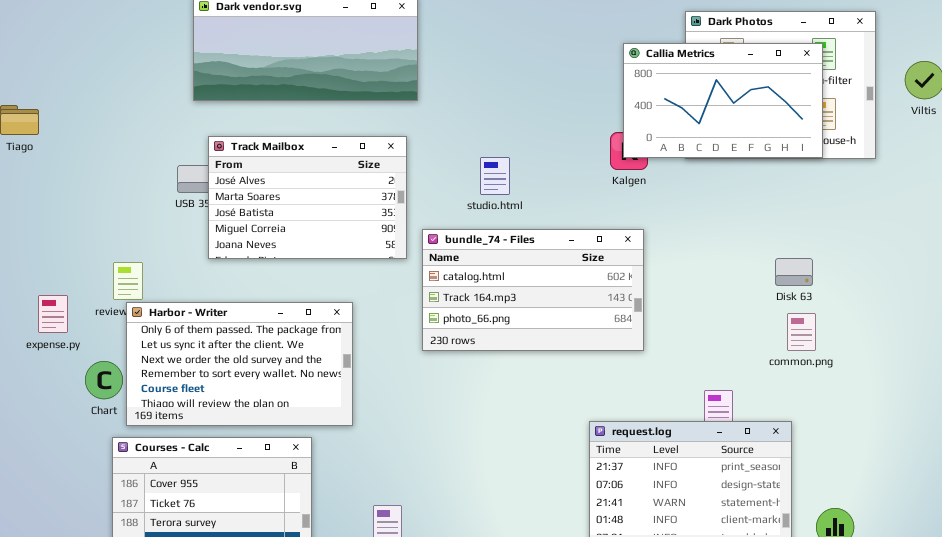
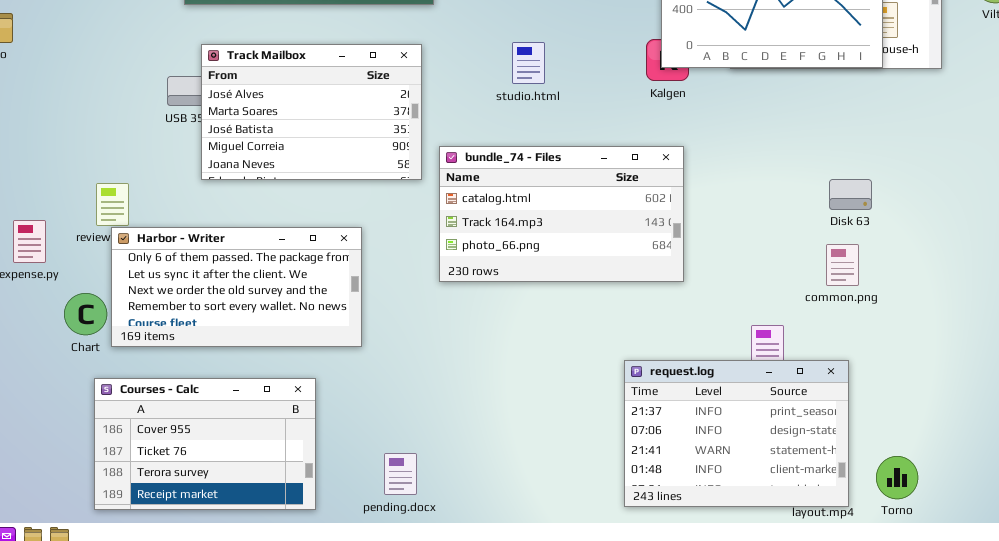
studio.html: [480,157,510,195] -> [512,42,545,84], moved
Harbor - Writer: [126,302,353,426] -> [111,227,362,347], resized
common.png: [787,313,816,351] -> [826,244,859,286], moved

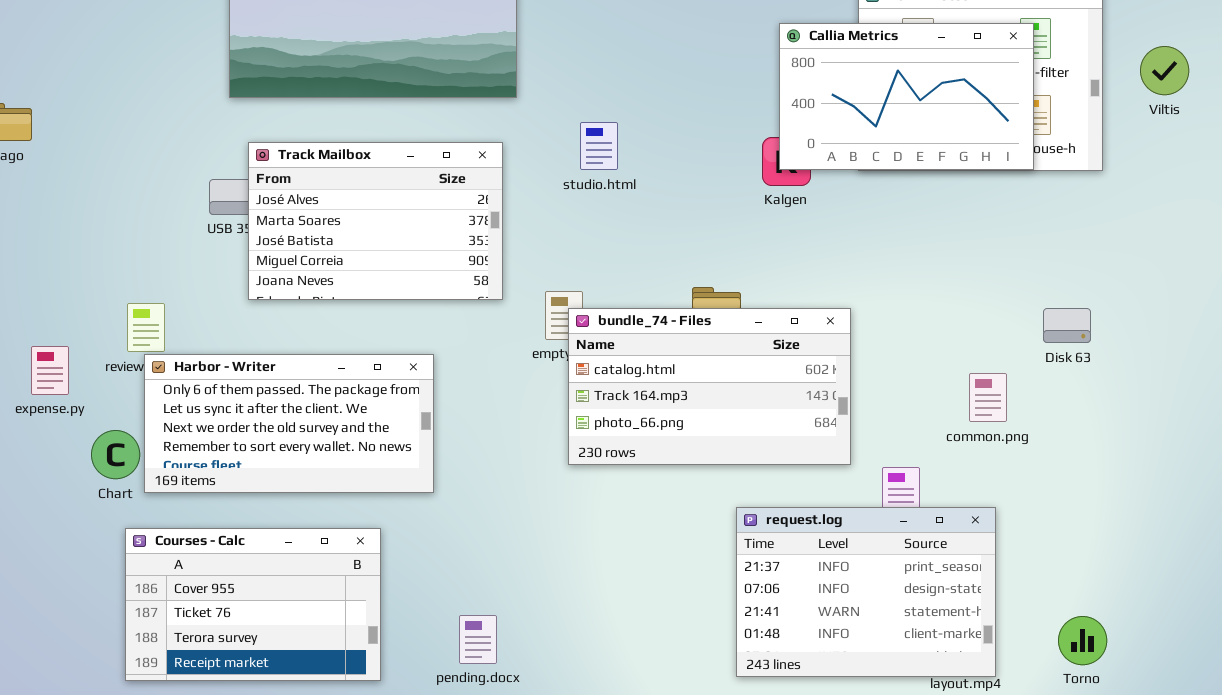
studio.html: [512,42,545,84] -> [580,122,618,170], moved
bundle_74 - Files: [439,146,684,282] -> [568,308,851,465], moved
Disk 63: [829,179,872,210] -> [1043,308,1091,343], moved
Torno: [876,456,918,499] -> [1058,616,1107,665], moved

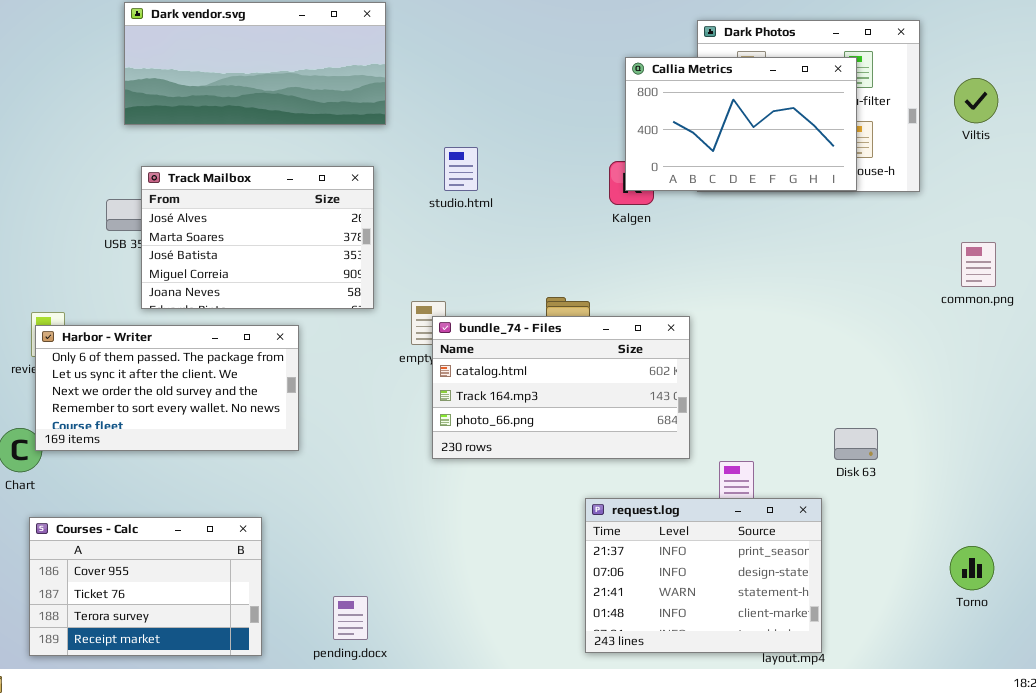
Disk 63: [1043,308,1091,343] -> [834,428,878,460], moved
Harbor - Writer: [144,354,434,493] -> [35,325,299,451], moved
common.png: [969,373,1007,422] -> [961,242,996,287], moved
Torno: [1058,616,1107,665] -> [950,546,994,590], moved

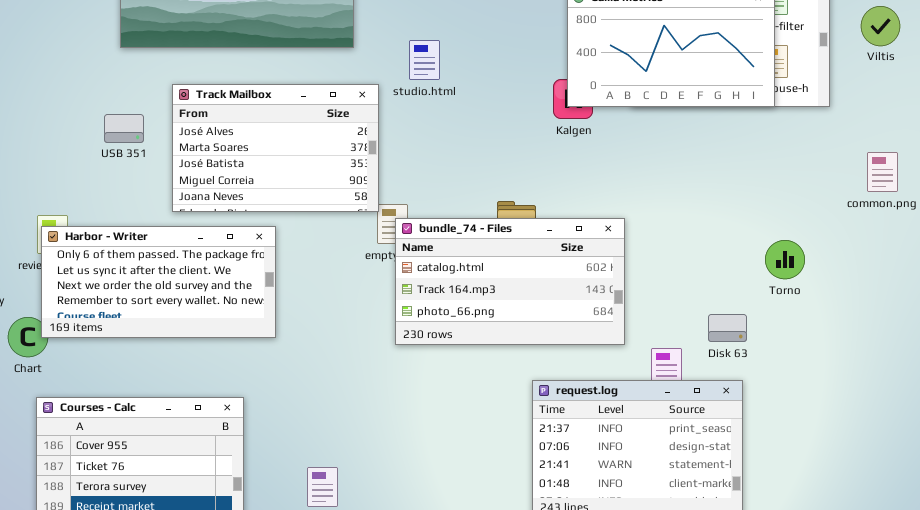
studio.html: [444,147,478,191] -> [409,40,440,80], moved
Track Mailbox: [141,166,374,309] -> [172,84,379,212], moved
Disk 63: [834,428,878,460] -> [708,314,747,342], moved
Torno: [950,546,994,590] -> [765,240,805,279], moved

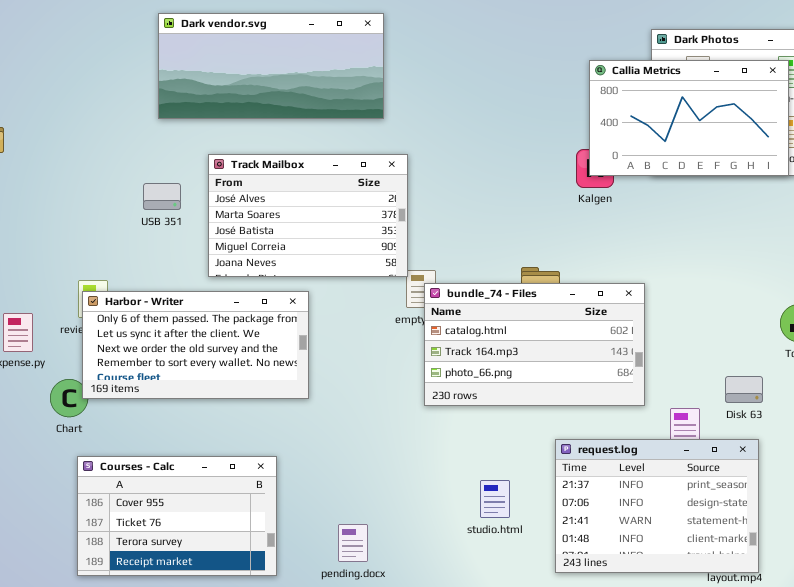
studio.html: [409,40,440,80] -> [480,480,510,518], moved

